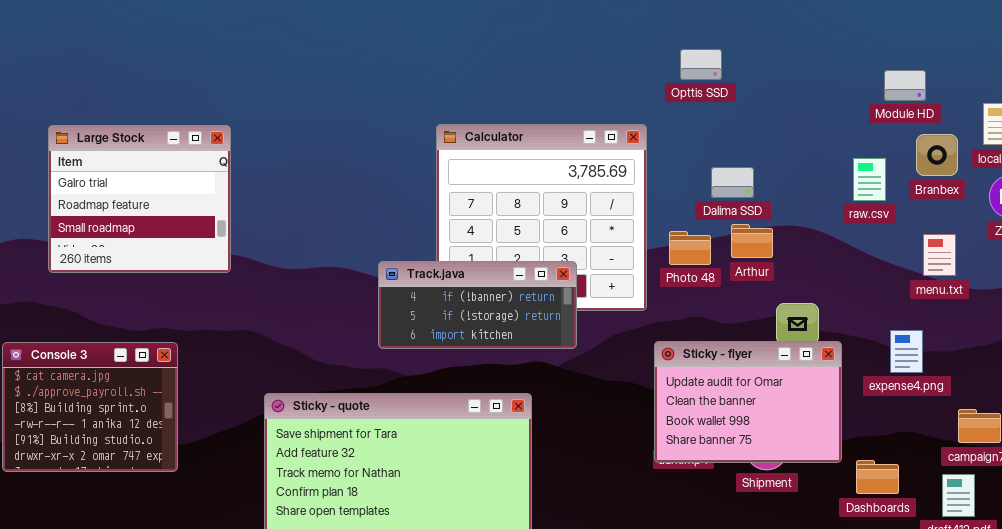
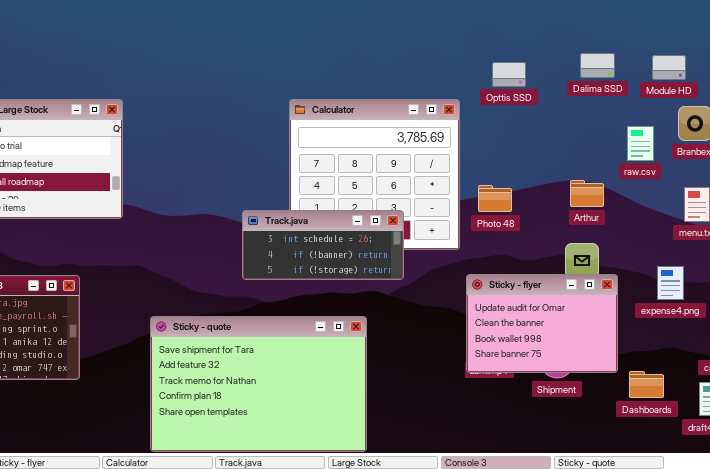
Opttis SSD: [680,49,722,80] -> [492,62,526,87], moved
Dalima SSD: [711,167,754,198] -> [580,53,615,78], moved
Arthur: [731,224,773,258] -> [570,180,604,207], moved
Track.java: [378,261,577,349] -> [242,210,404,280], scrolled up 1 row

